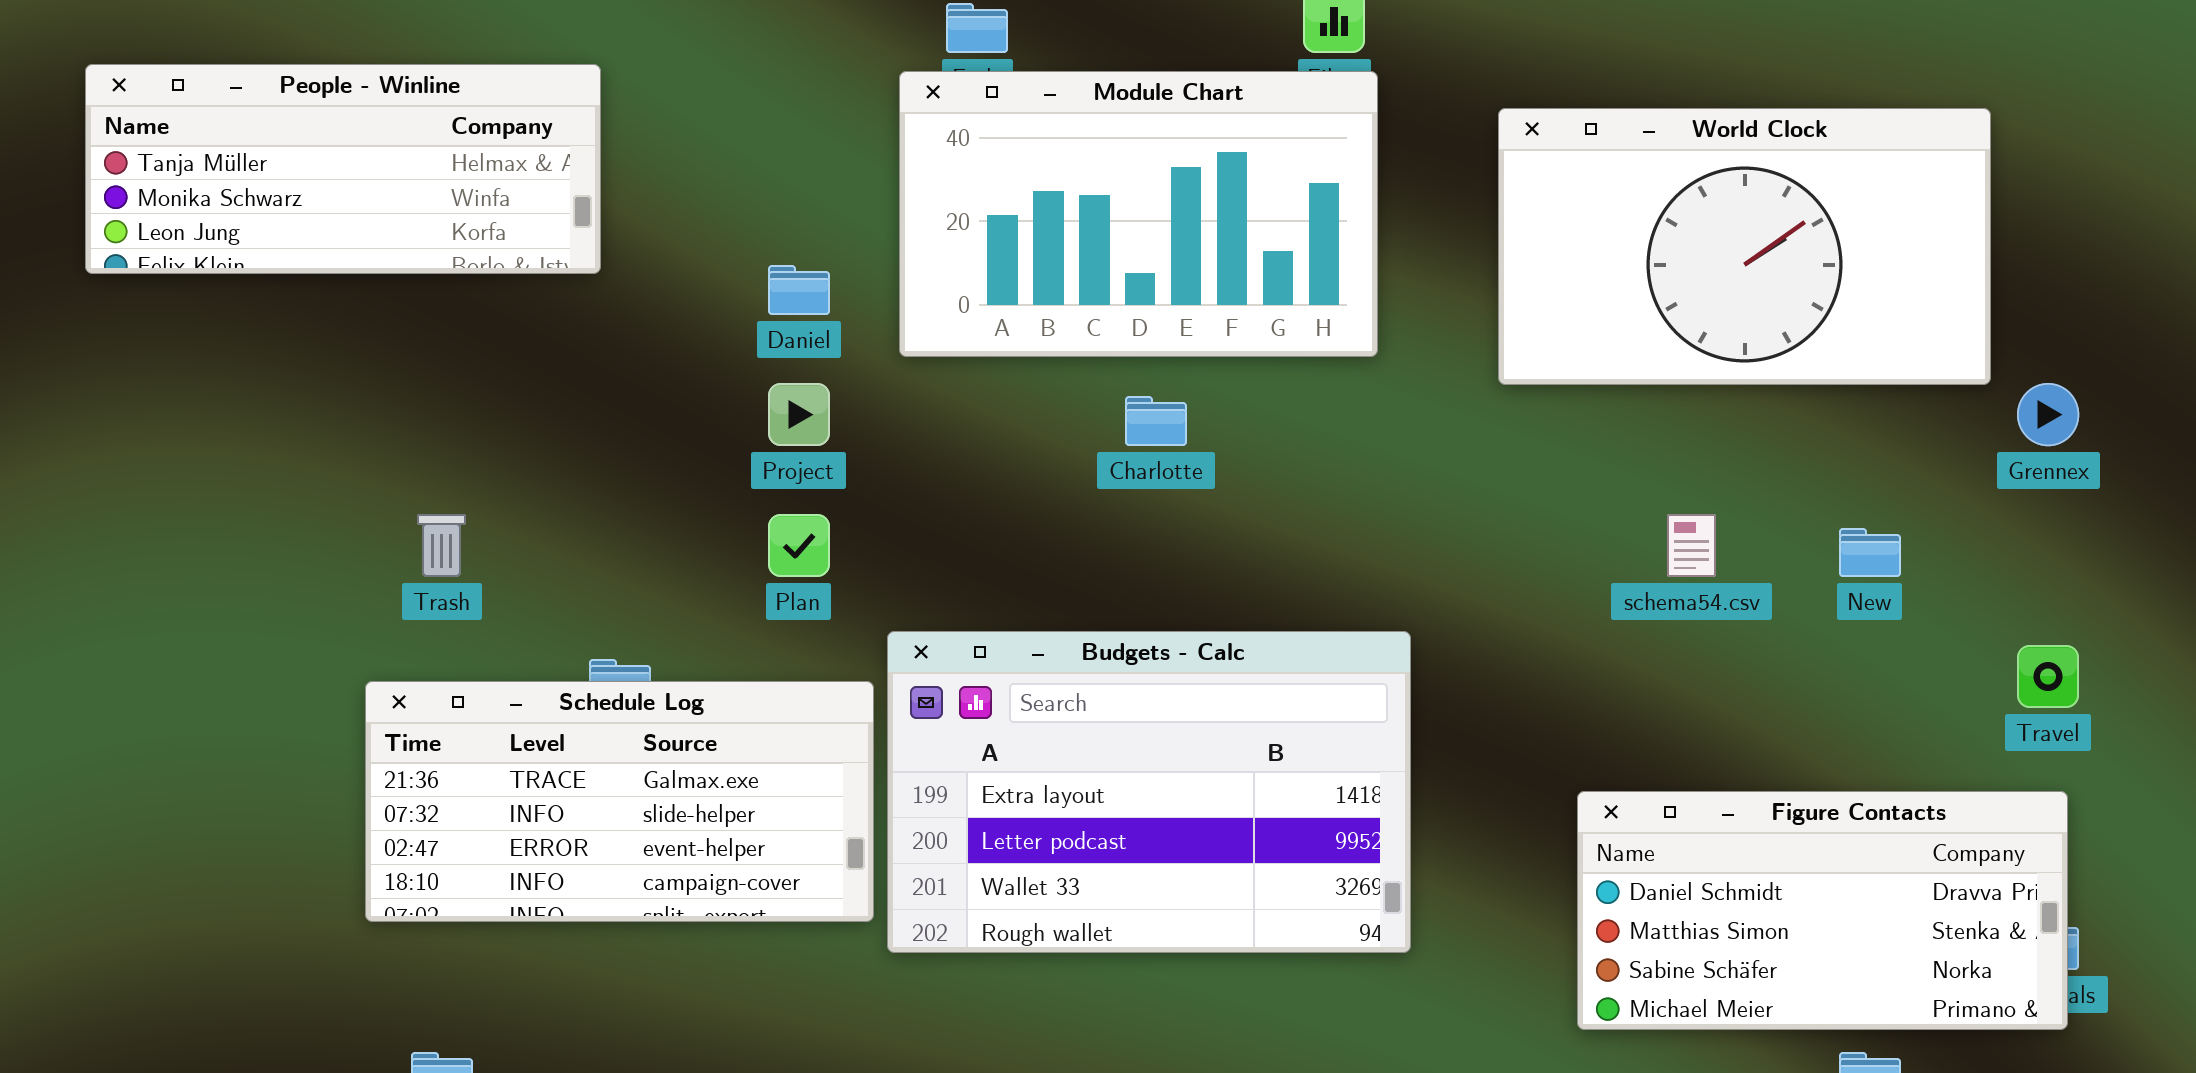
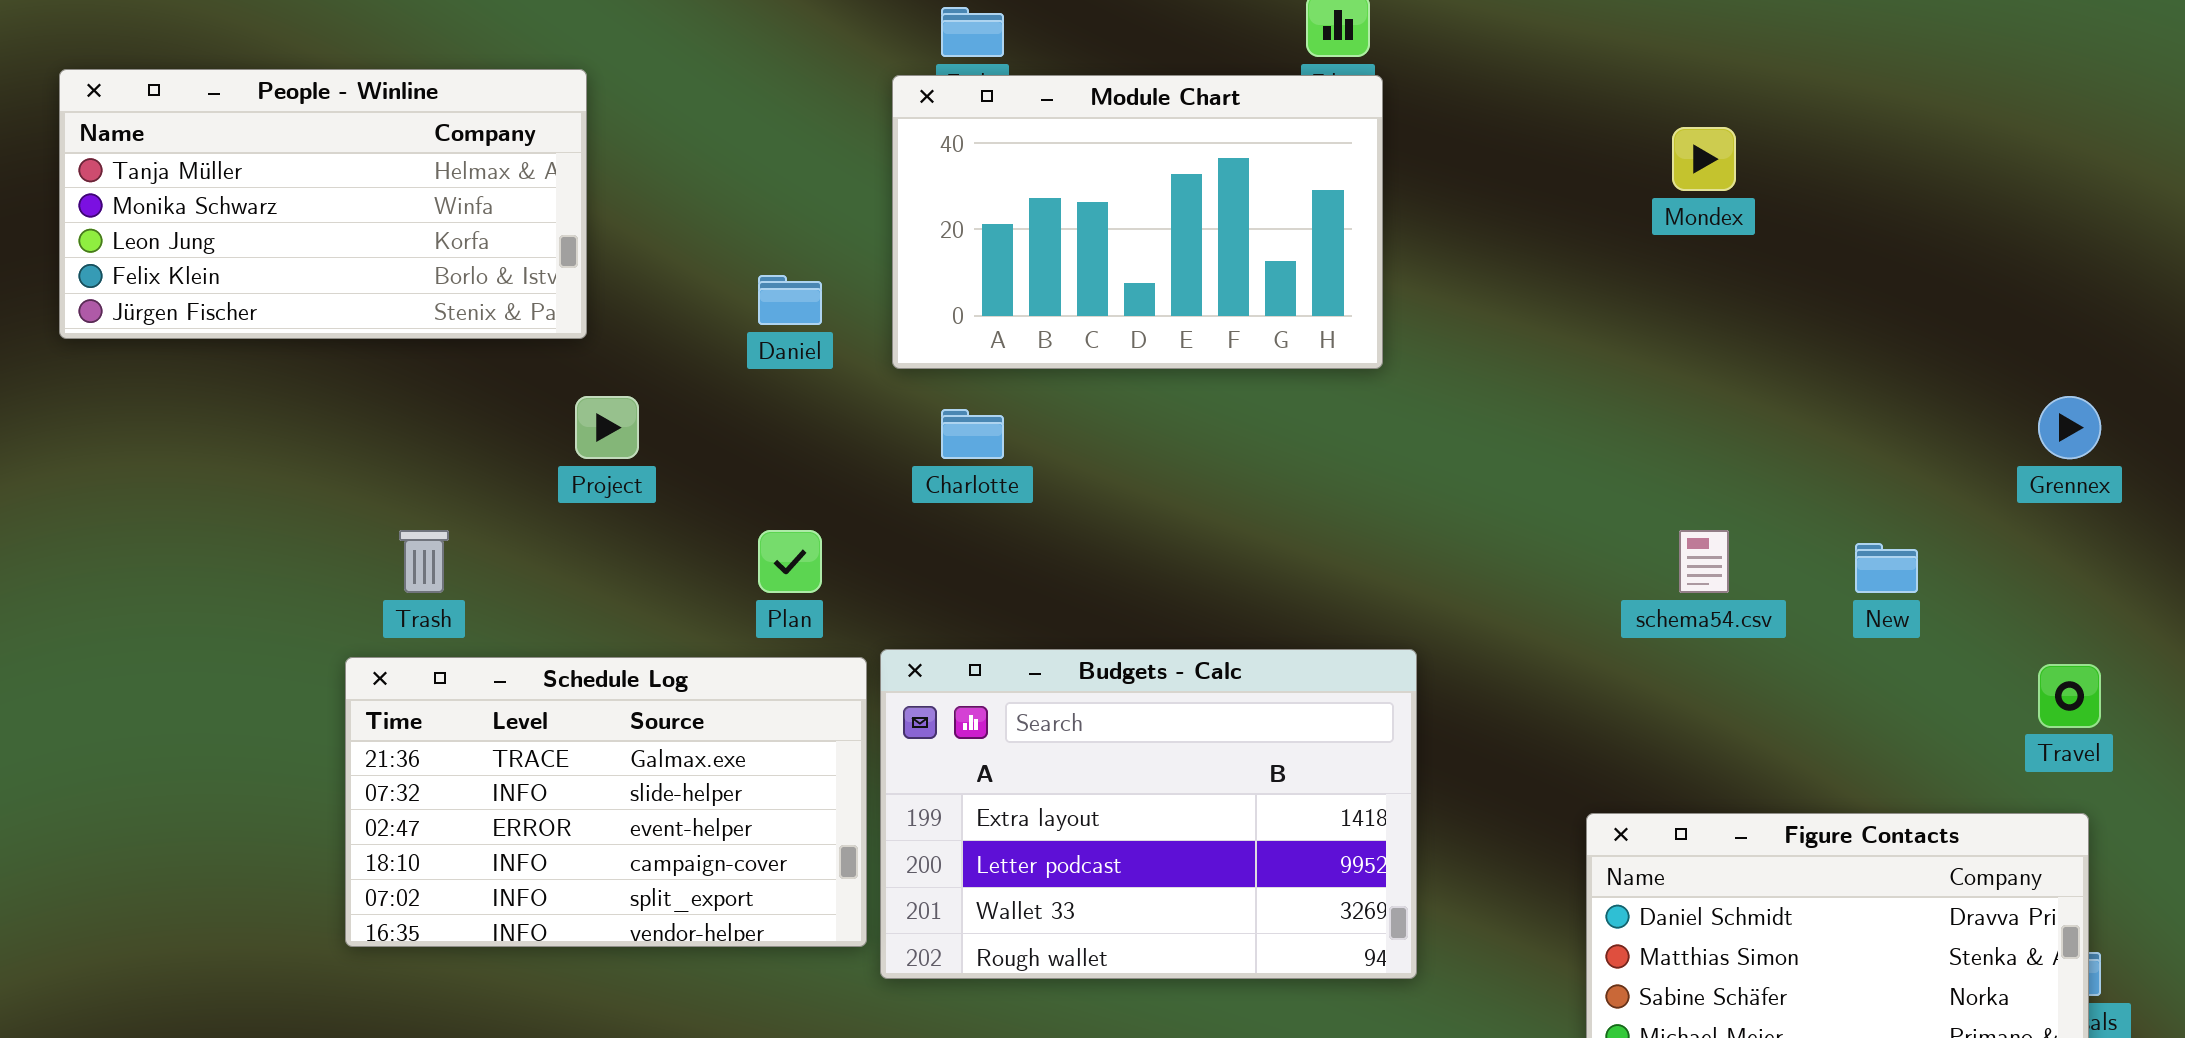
People - Winline: [85,64,601,274] -> [59,69,587,339], resized
World Clock: [1498,108,1991,385] -> none, closed
Project: [768,383,830,446] -> [575,396,639,459], moved
Charlotte: [1125,396,1187,446] -> [941,409,1004,459], moved
Schedule Log: [365,681,874,922] -> [345,657,867,947], resized

